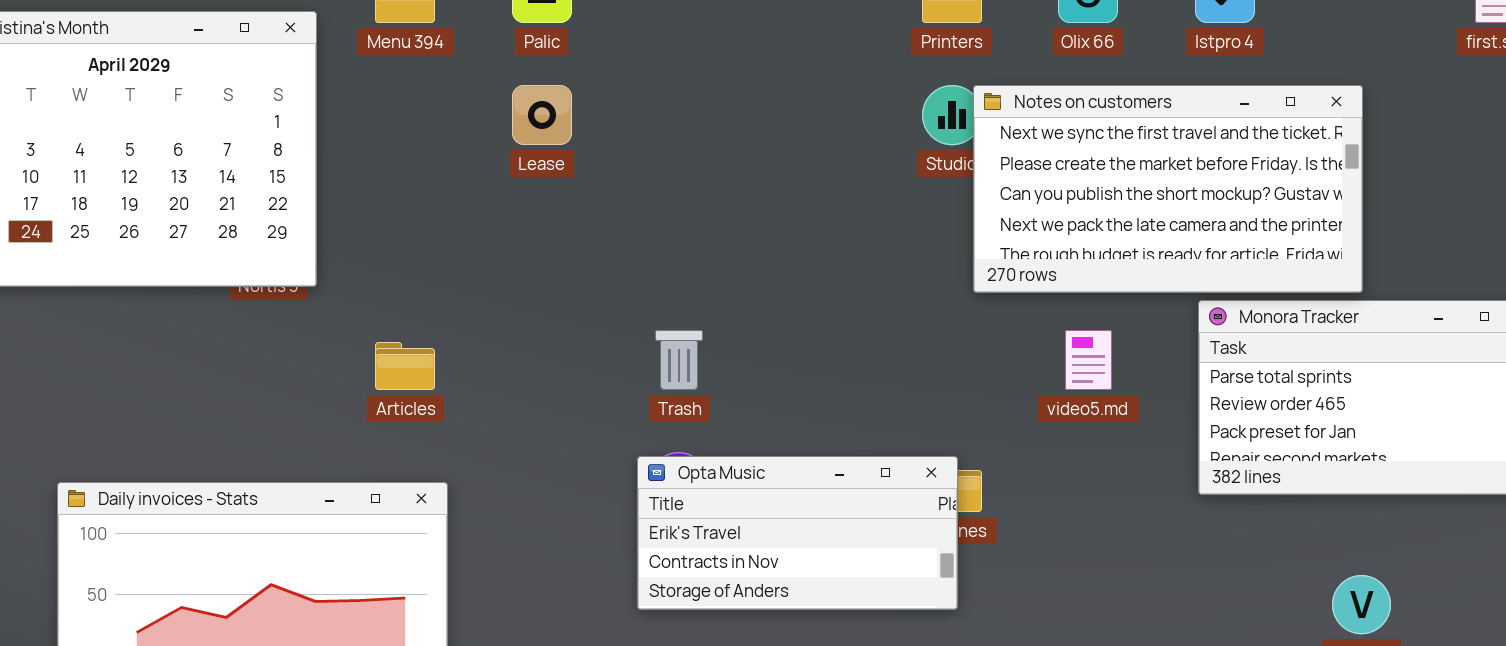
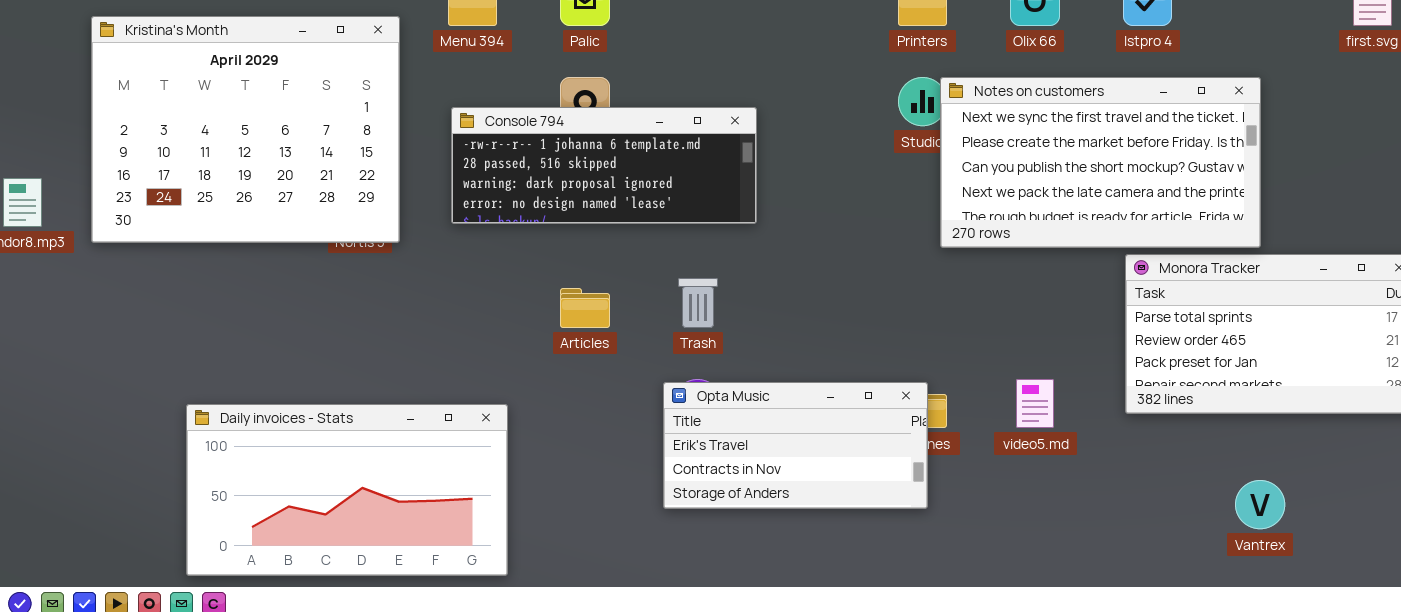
Console 794: none -> [451,107,757,224], opened
video5.md: [1065,330,1112,390] -> [1016,379,1054,428], moved
Articles: [375,342,435,390] -> [560,288,610,328], moved

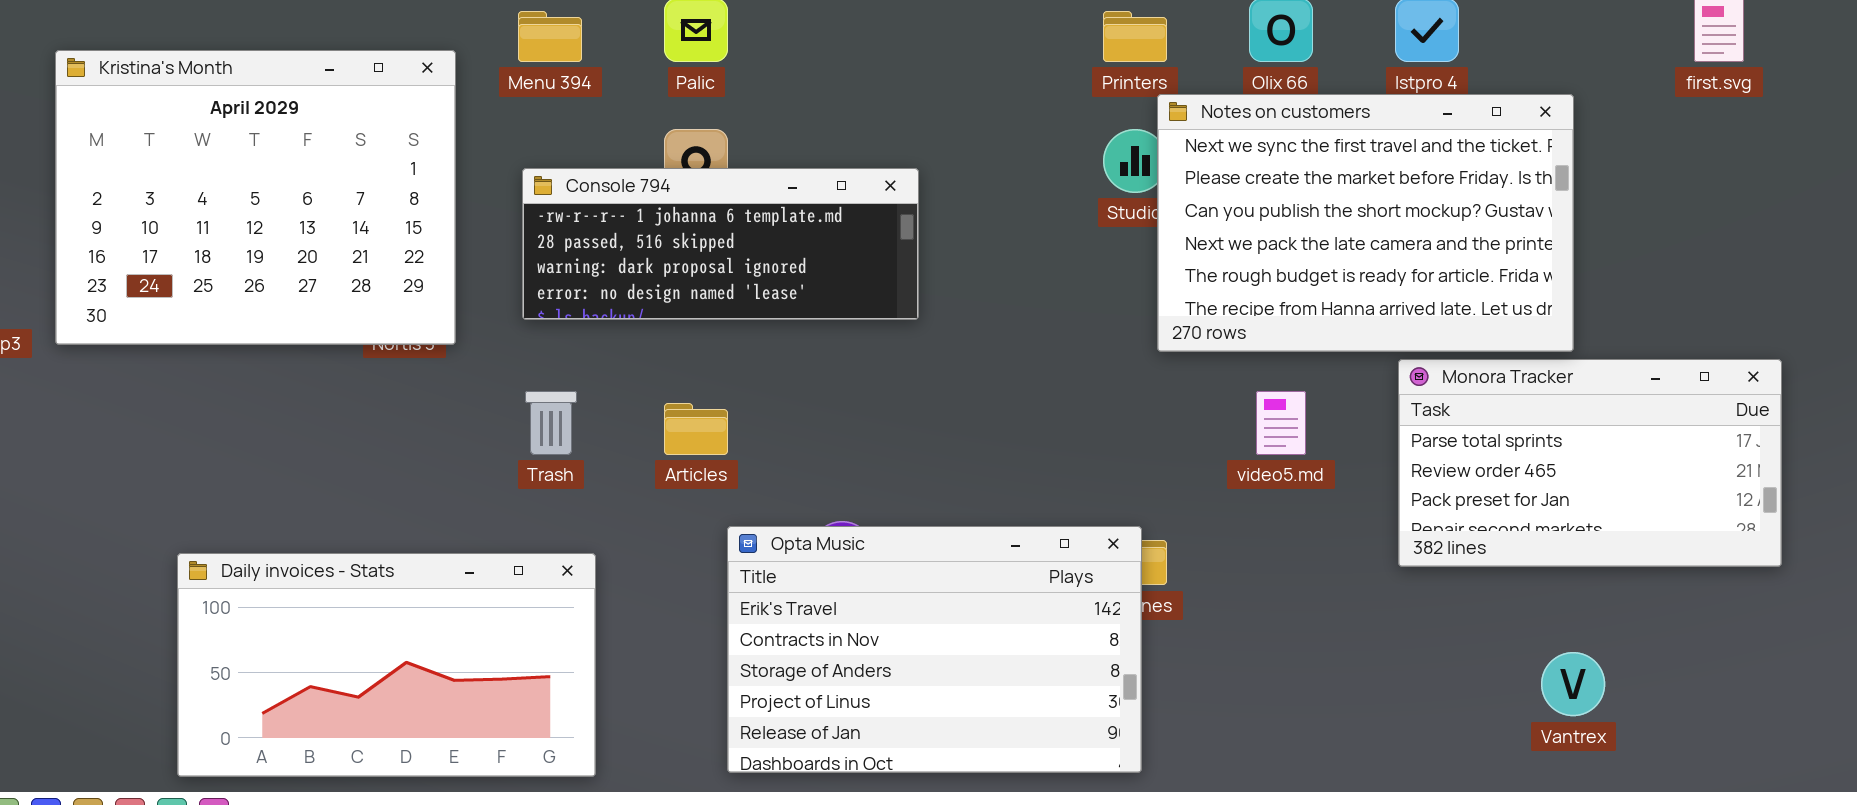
Notes on customers: [940,77,1261,248] -> [1157,94,1574,352], resized
Trash: [678,278,718,328] -> [525,391,577,455], moved
video5.md: [1016,379,1054,428] -> [1256,391,1306,455], moved
Opta Music: [663,382,928,509] -> [727,526,1142,773], resized

